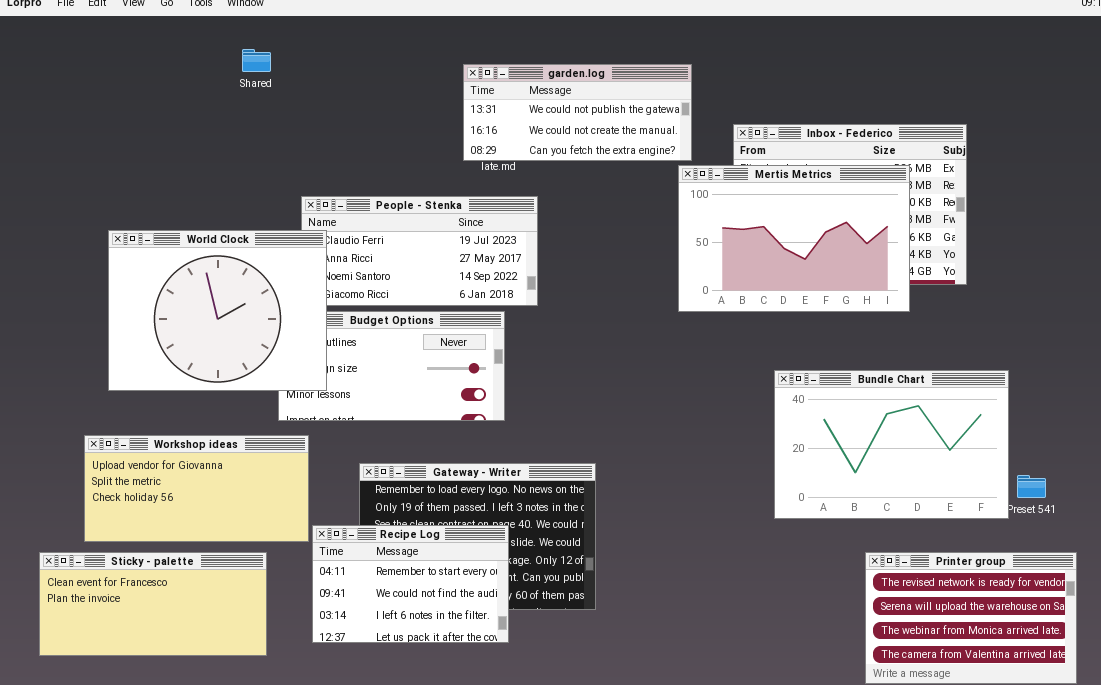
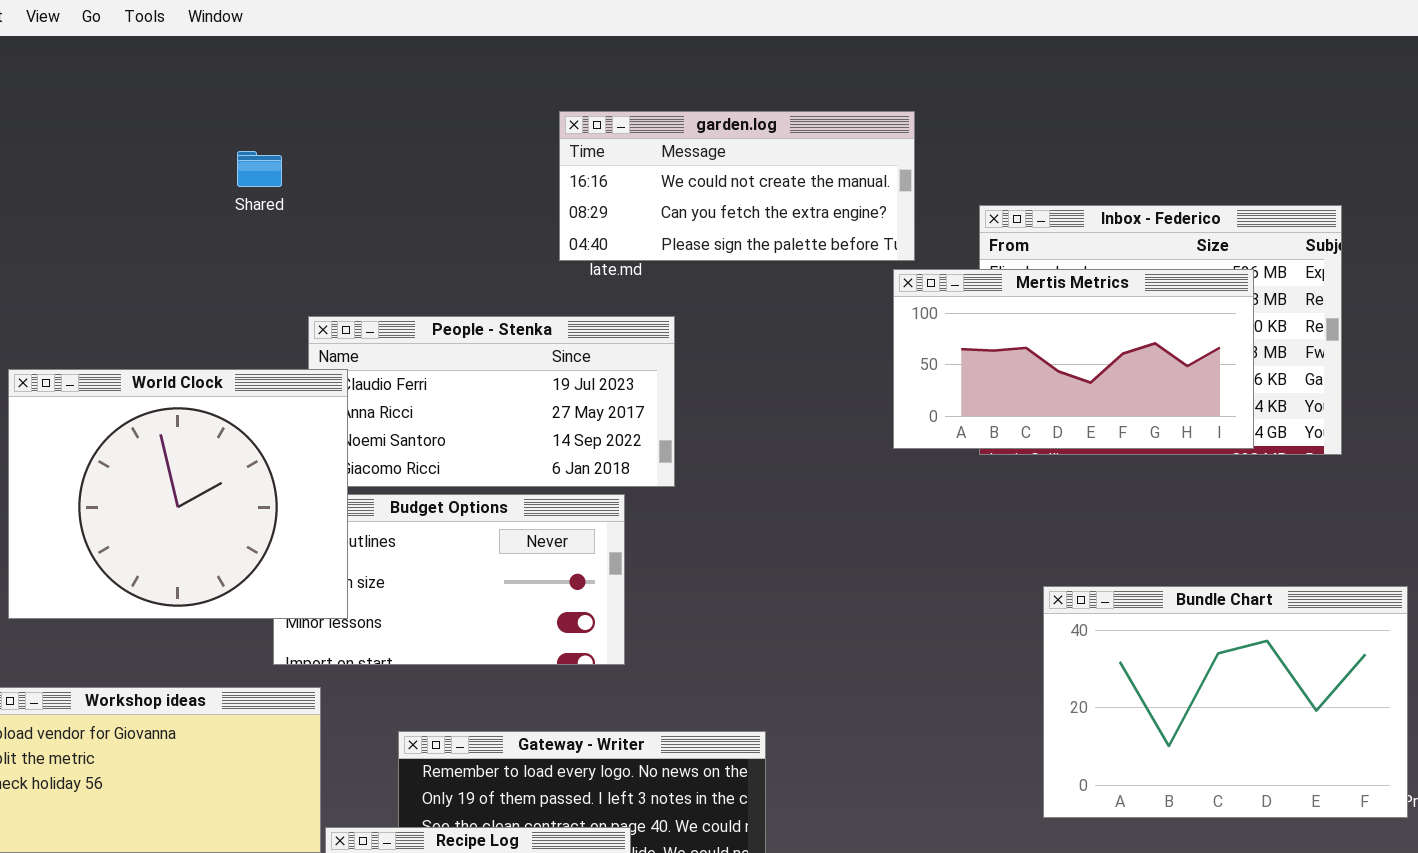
Shared: [242,49,271,72] -> [237,151,282,187], moved
garden.log: [463,64,692,161] -> [559,111,915,261], scrolled down 1 row
Mertis Metrics: [678,165,910,312] -> [893,269,1254,449], resized

